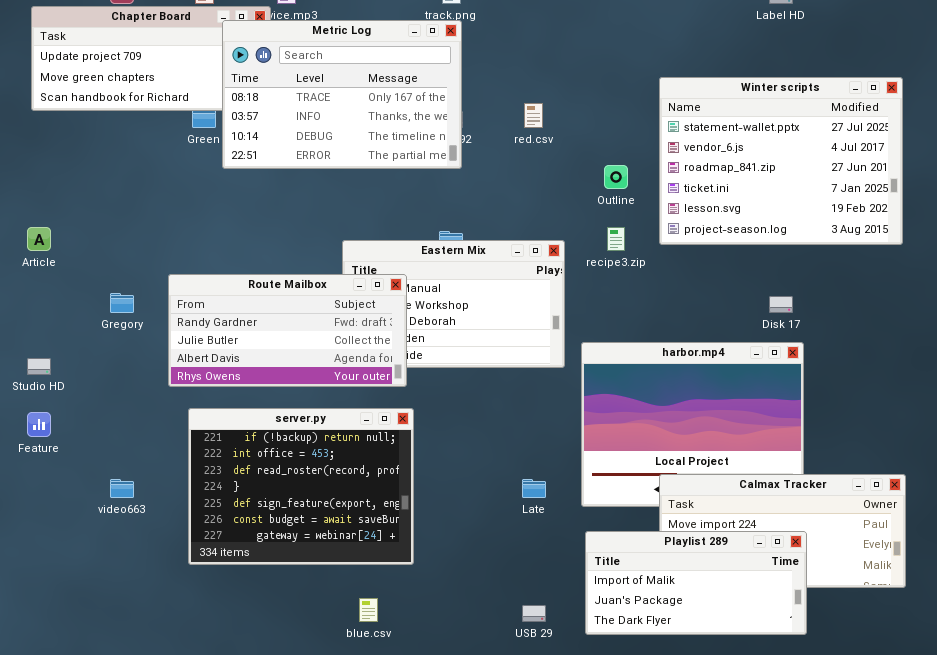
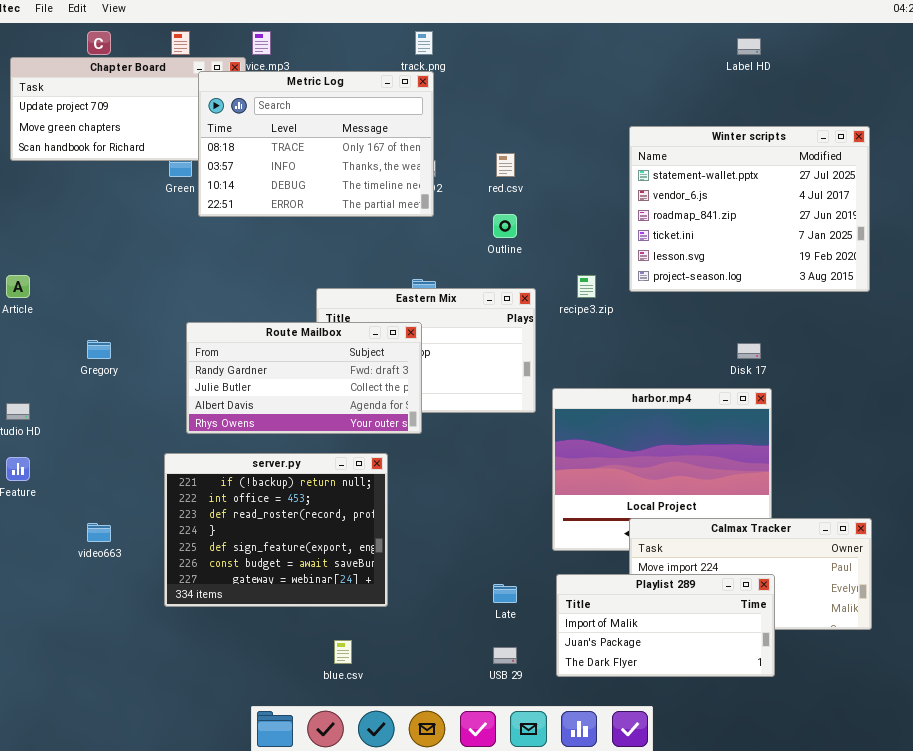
Outline: [604,165,628,189] -> [493,214,517,238], moved
Route Mailbox: [168,274,407,387] -> [186,322,422,434], moved
Late: [522,479,546,498] -> [493,584,517,603], moved

